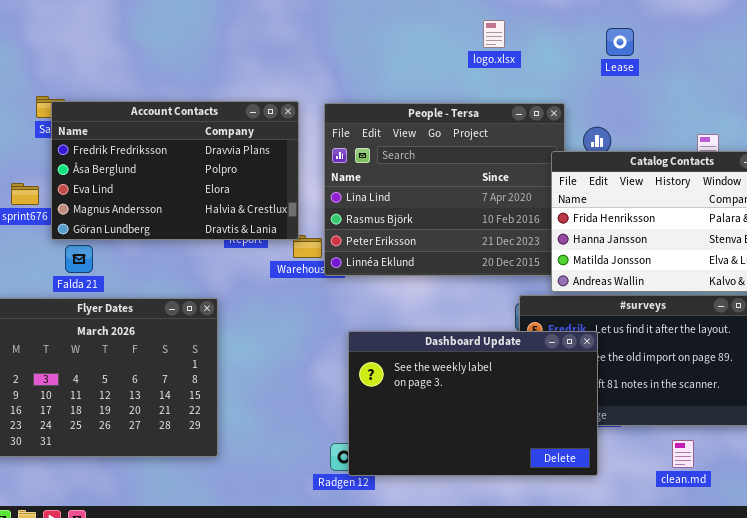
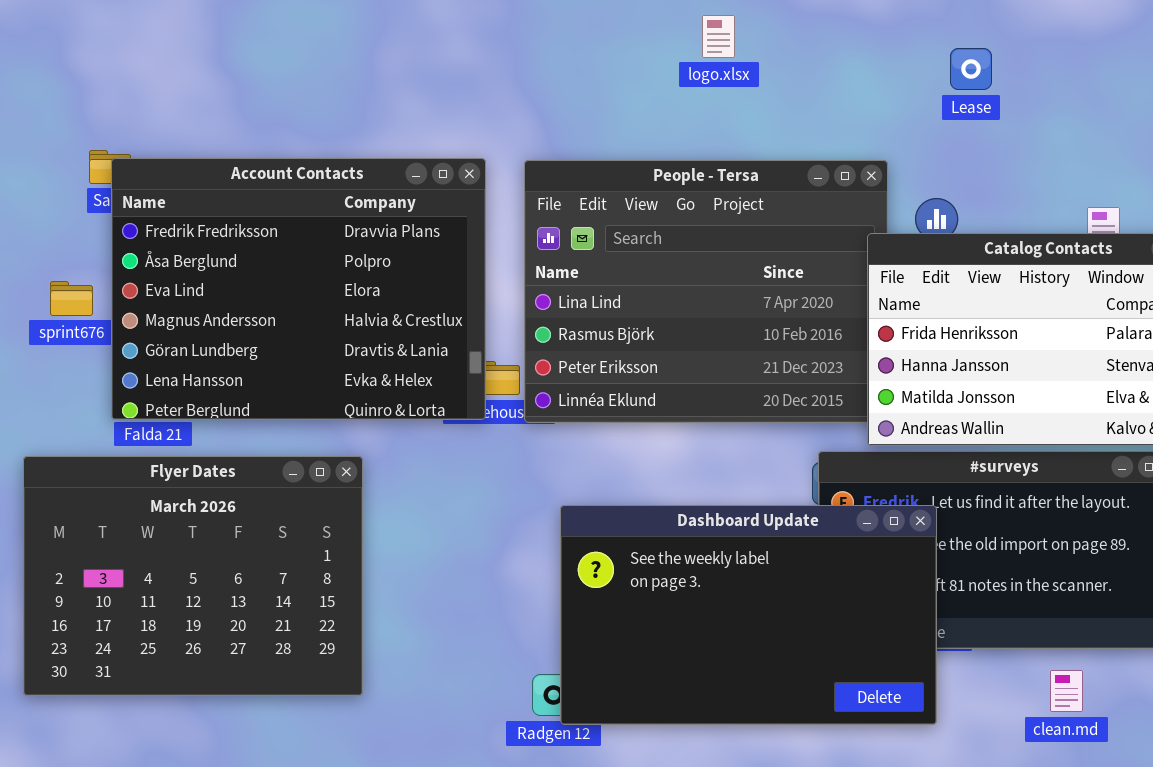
logo.xlsx: [483,20,505,48] -> [702,15,735,58], moved
Account Contacts: [51,101,299,240] -> [111,158,486,420], resized

